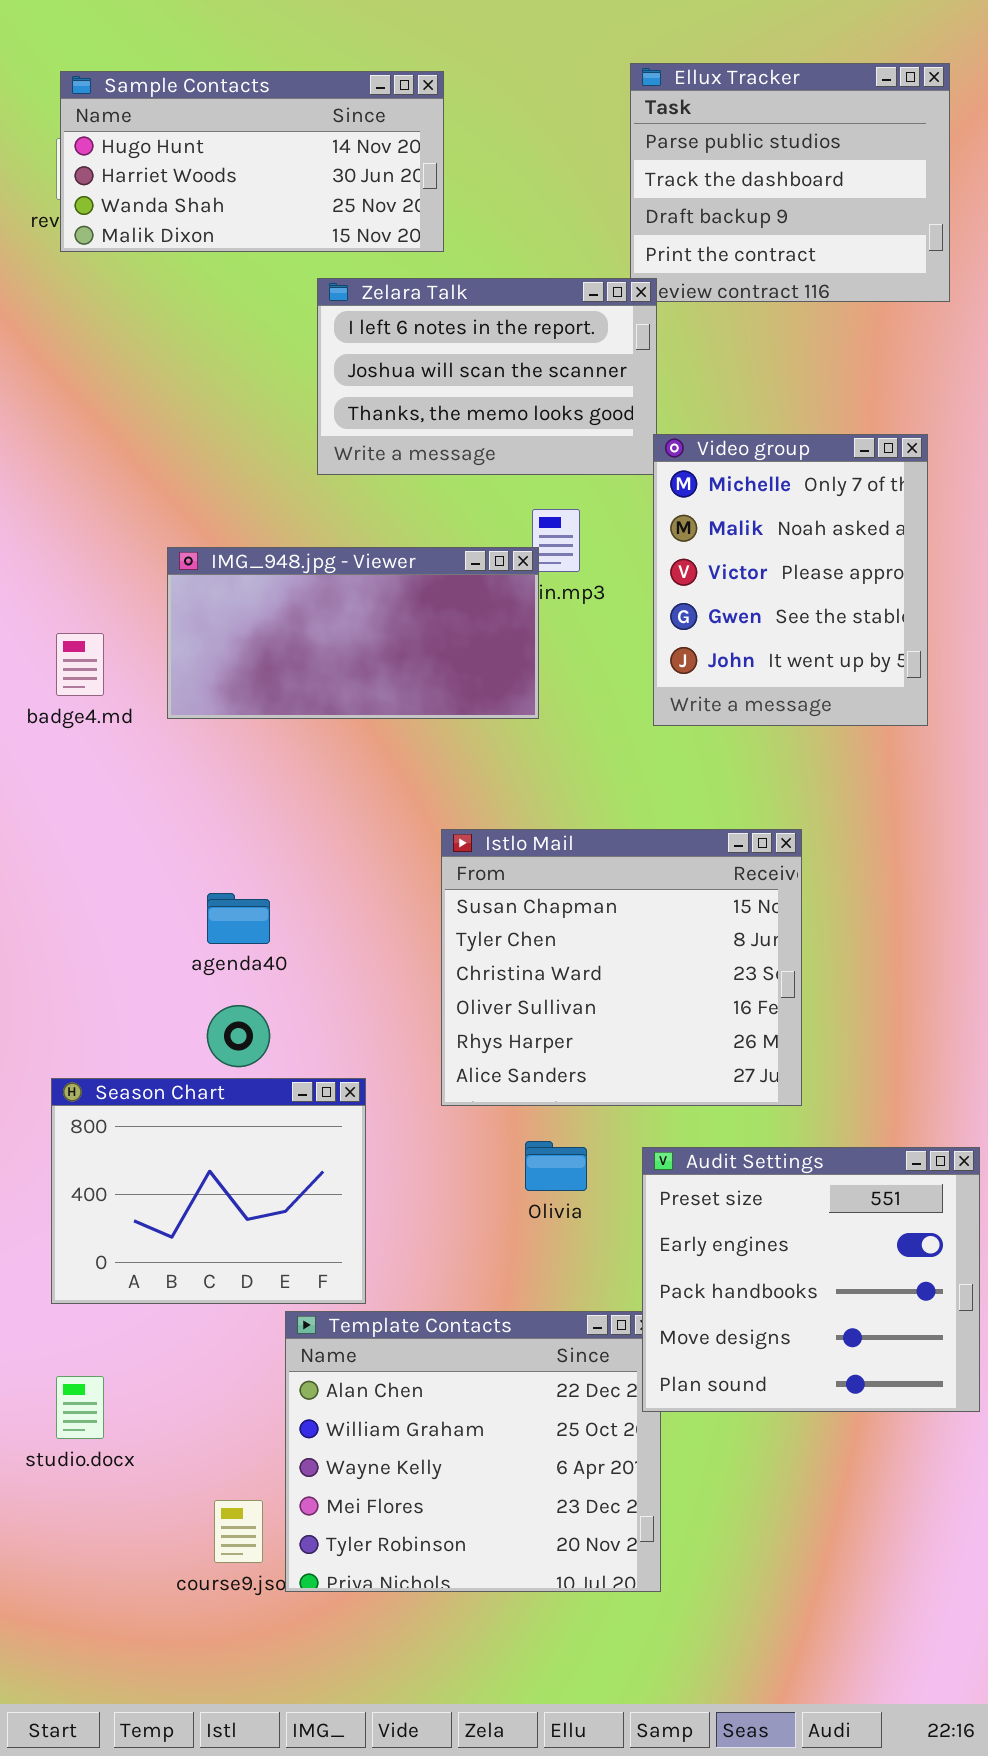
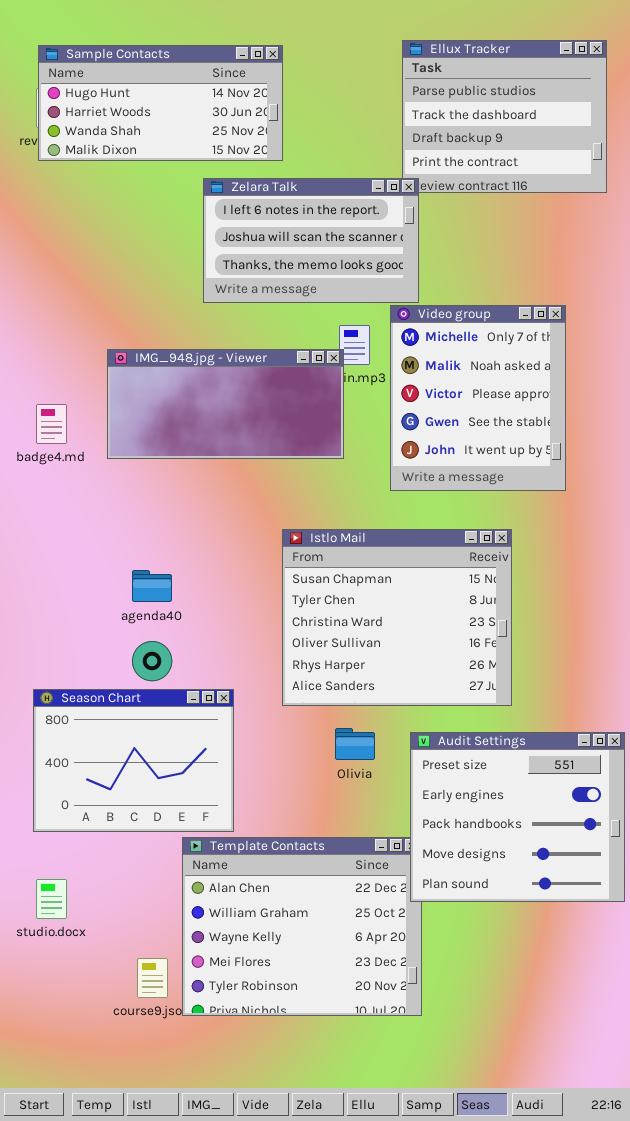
Video group: [653,434,928,726] -> [390,305,566,491], moved

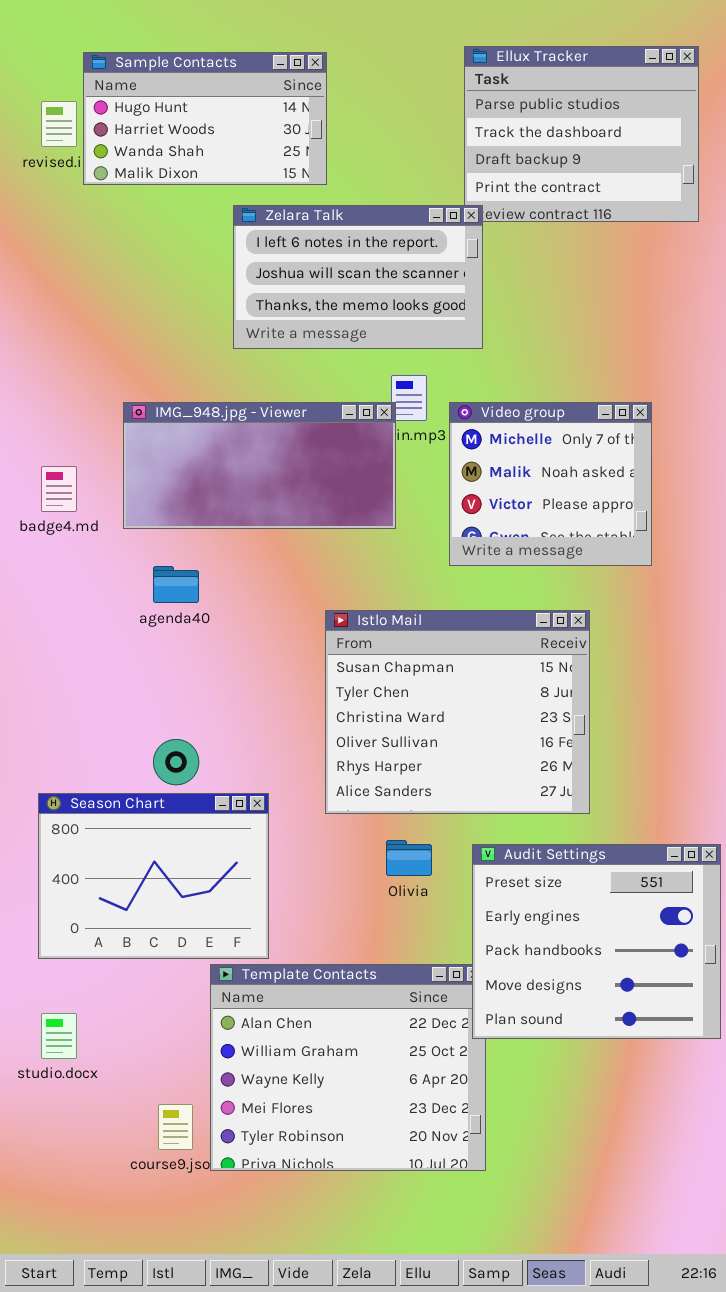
Sample Contacts: [38,45,283,161] -> [83,52,327,185], resized
Video group: [390,305,566,491] -> [449,402,652,566], resized
agenda40: [132,570,172,602] -> [153,566,199,603], moved

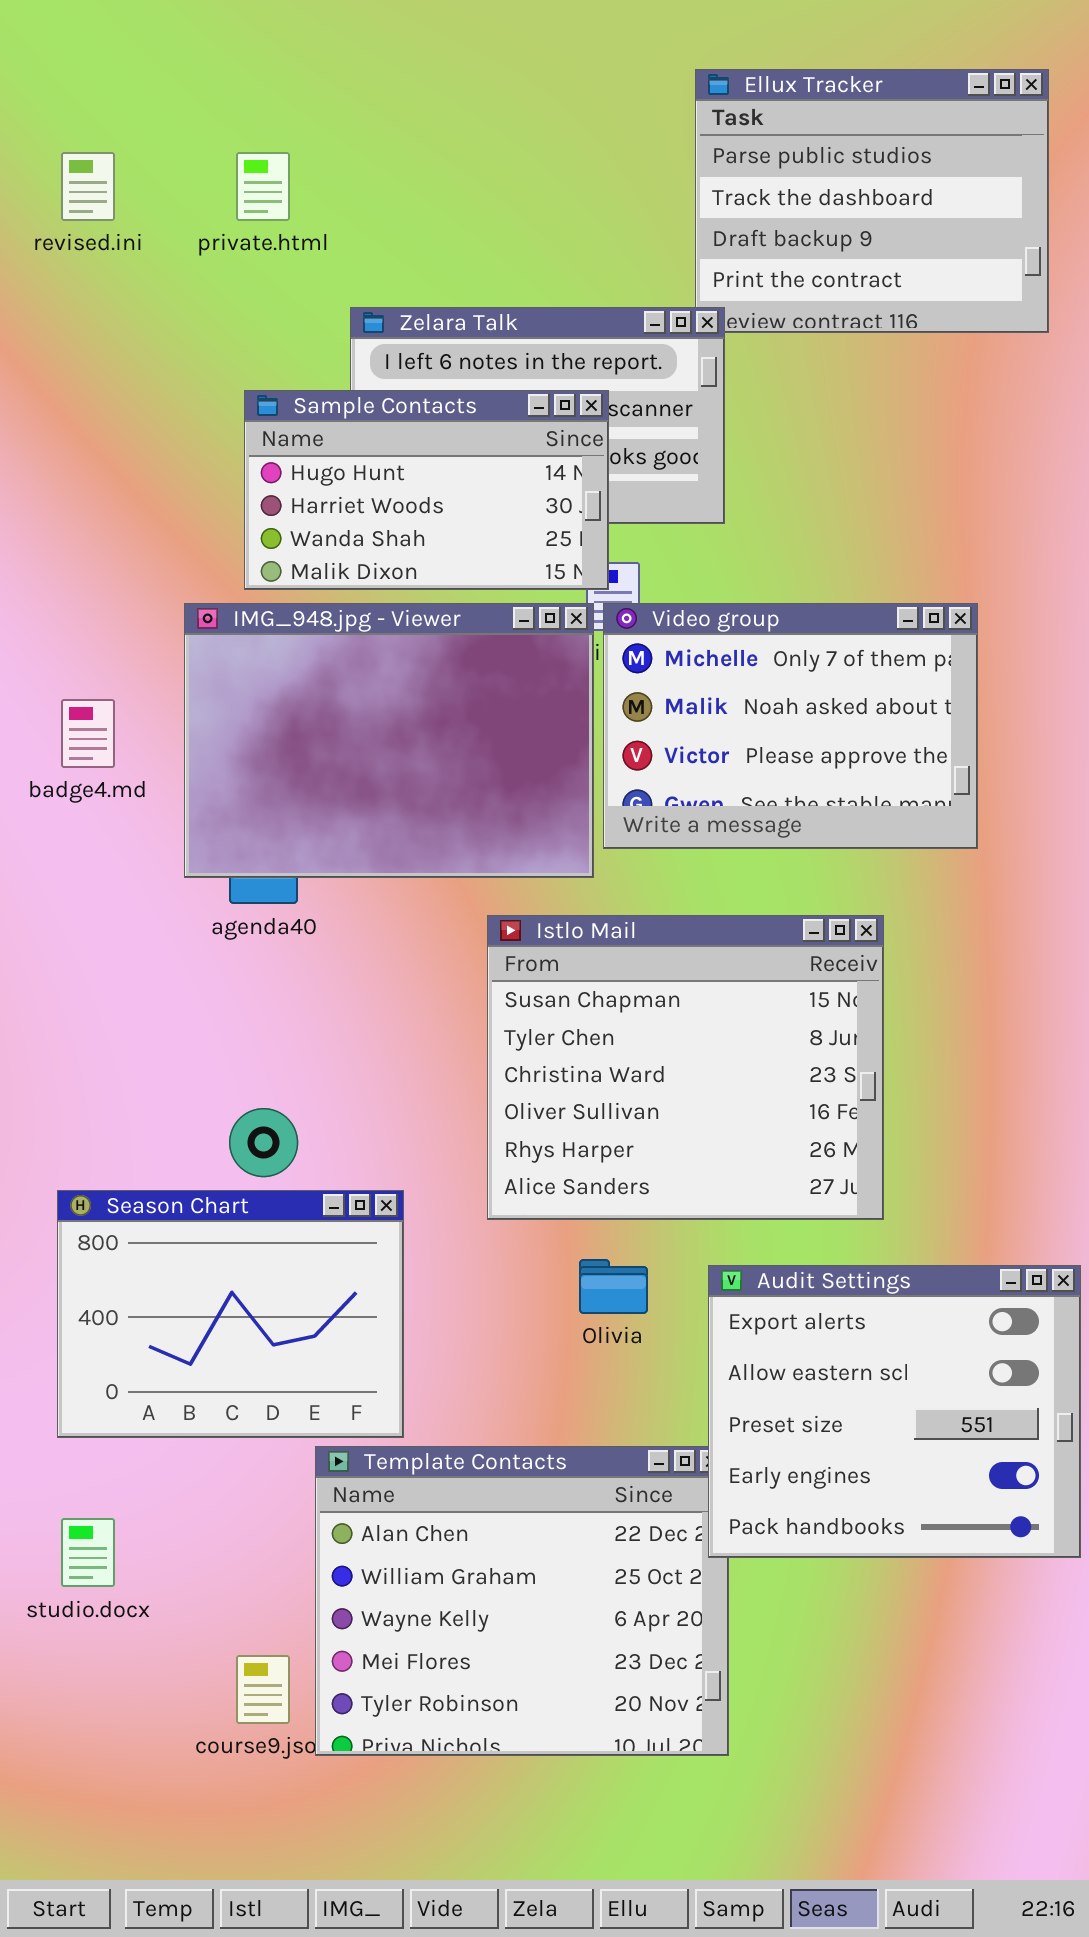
Sample Contacts: [83,52,327,185] -> [244,390,609,590], moved
IMG_948.jpg - Viewer: [123,402,396,529] -> [184,603,594,878], resized
Video group: [449,402,652,566] -> [603,603,978,849], resized
Audit Settings: [472,844,721,1039] -> [708,1265,1081,1558], scrolled up 2 rows

